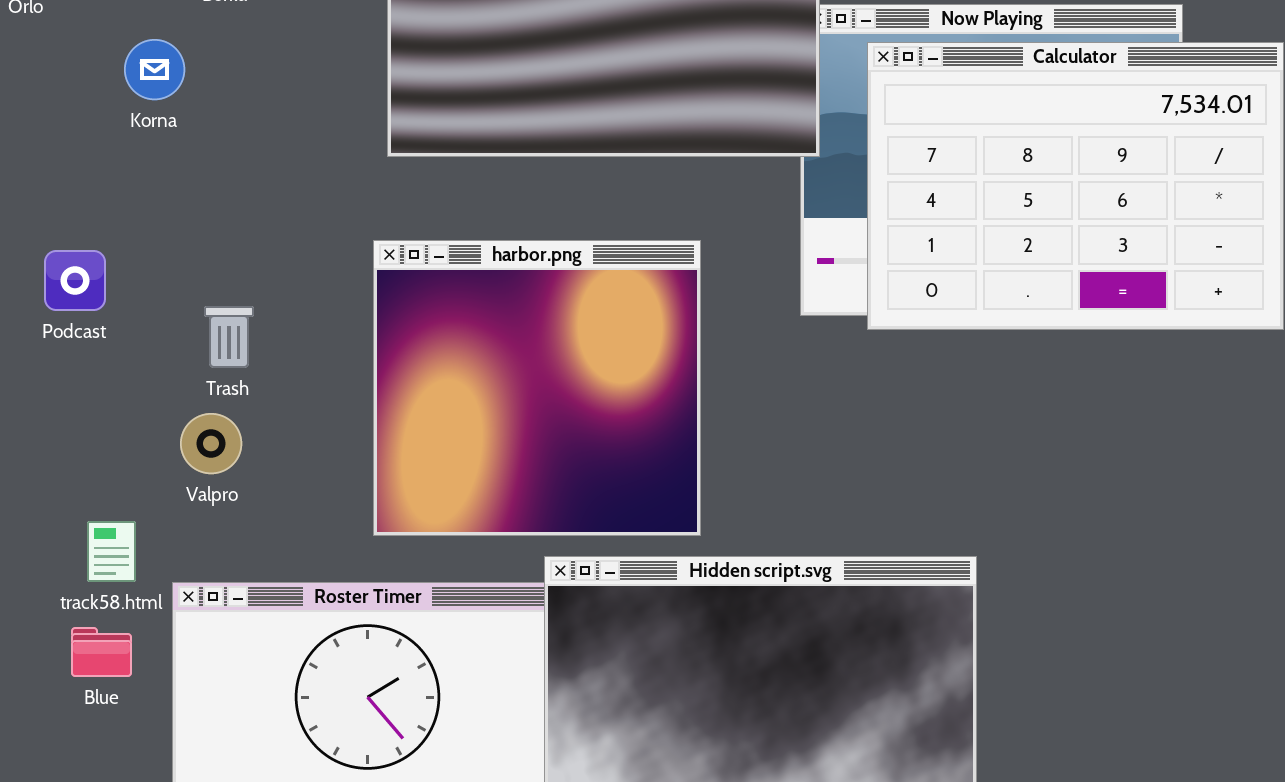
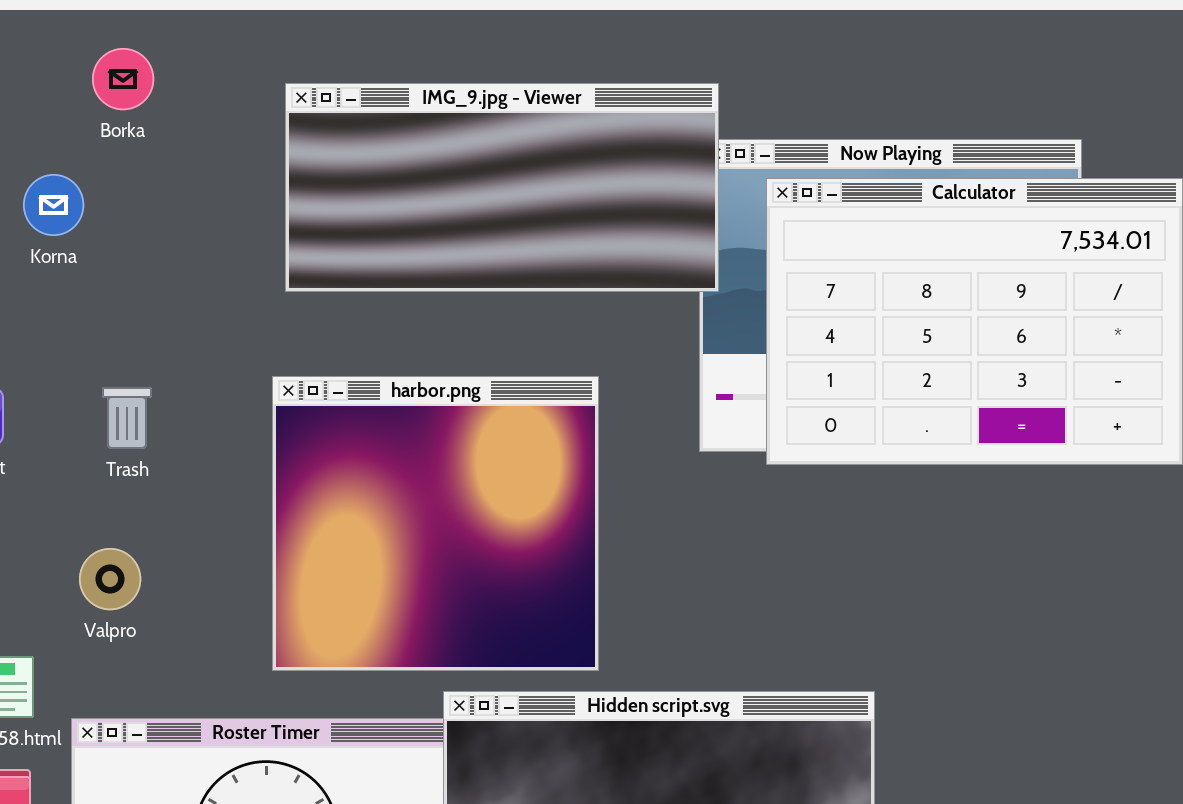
Trash: [204,306,254,368] -> [102,387,152,449], moved

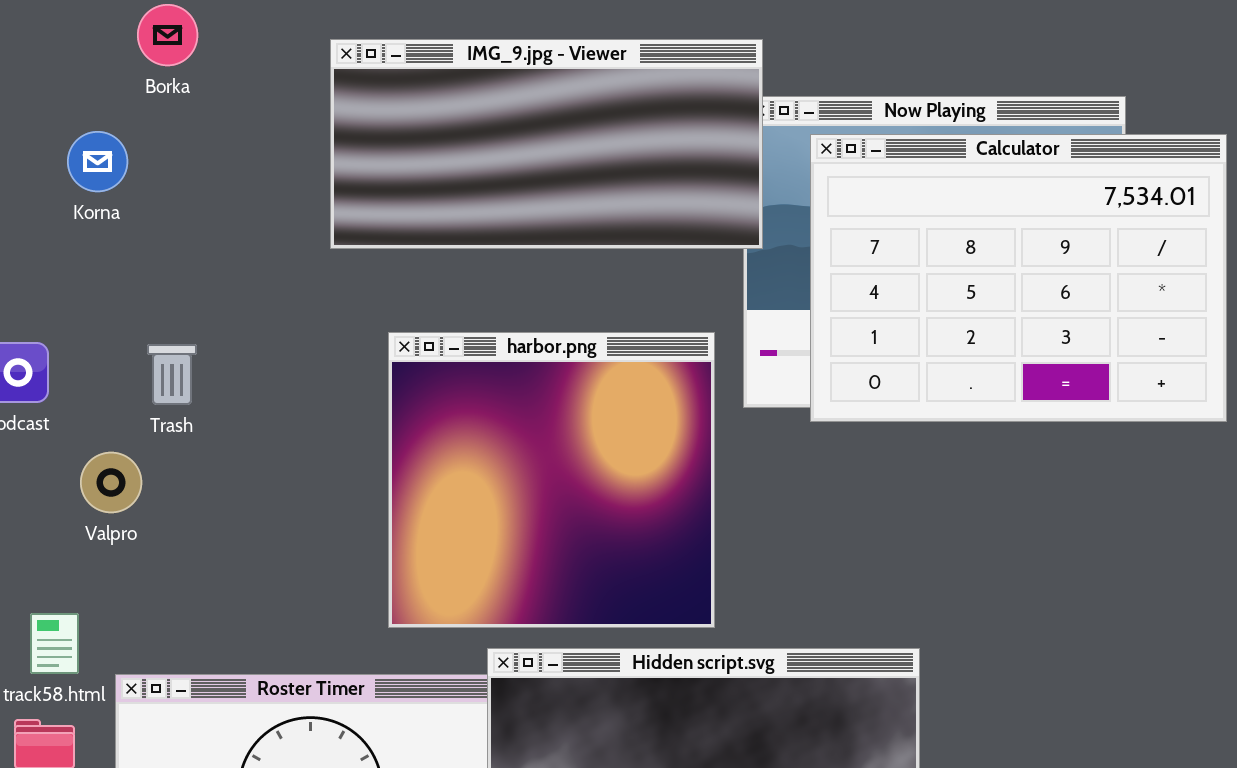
harbor.png: [272,376,599,671] -> [388,332,715,628], moved
Valpro: [79,548,141,610] -> [80,452,142,513], moved

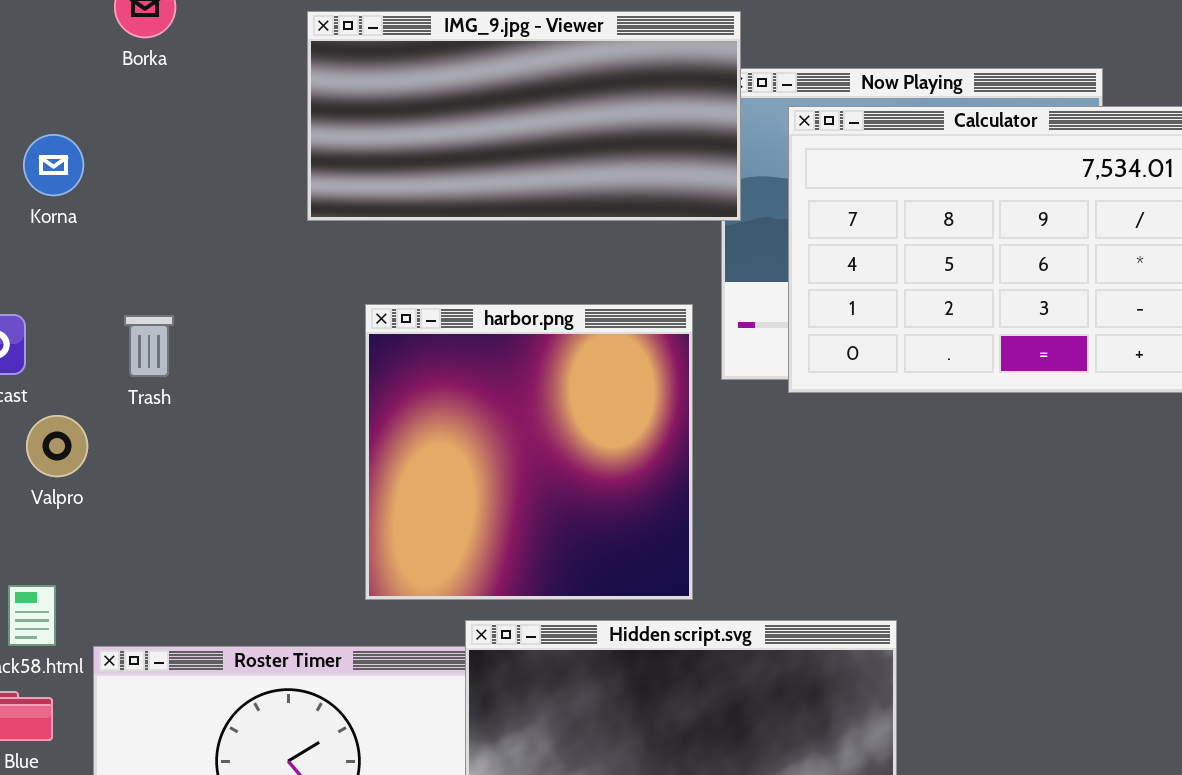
Korna: [67,131,128,192] -> [23,134,84,196], moved
Valpro: [80,452,142,513] -> [26,415,88,477], moved

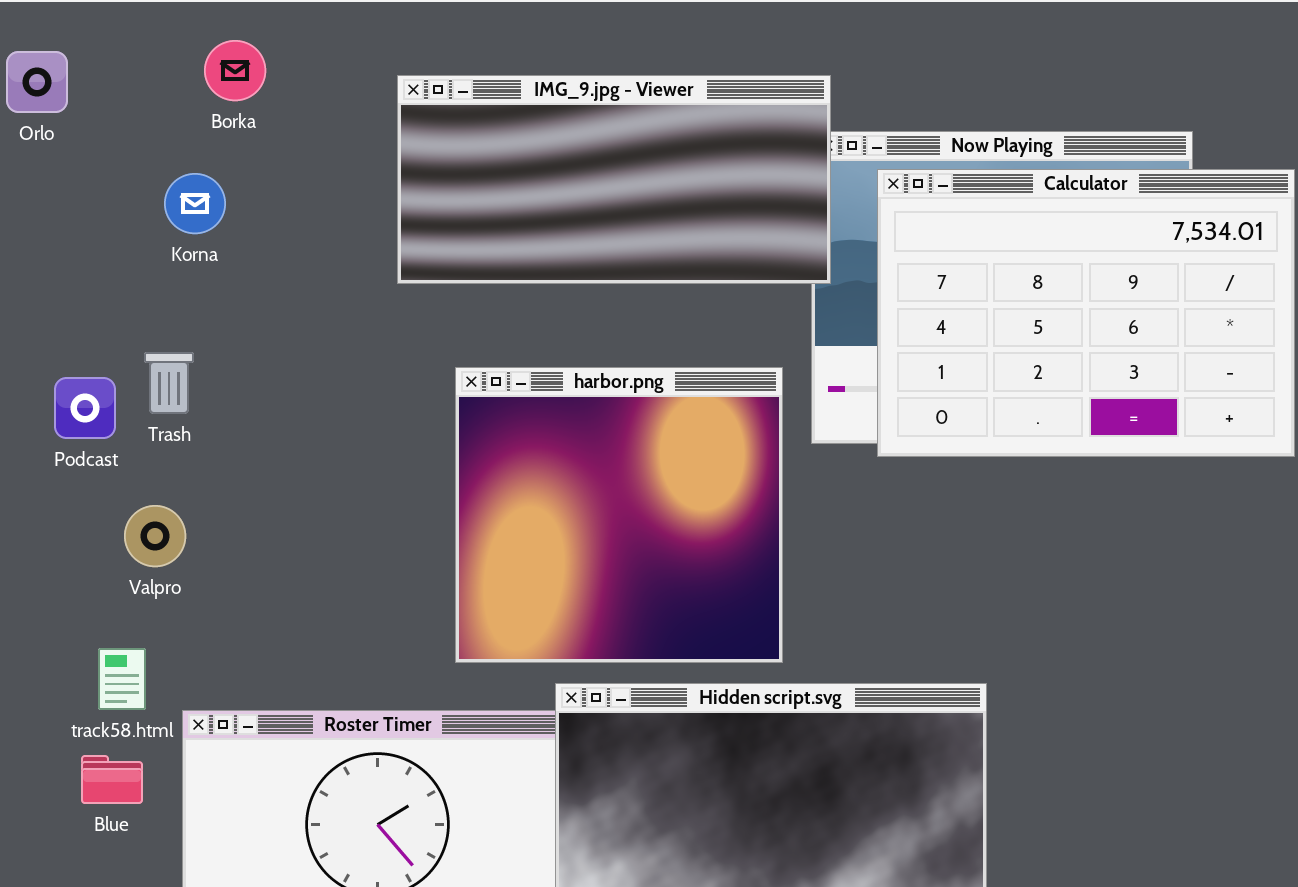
Korna: [23,134,84,196] -> [164,173,226,234], moved
Trash: [124,315,174,377] -> [144,352,194,414], moved
Valpro: [26,415,88,477] -> [124,505,186,567], moved

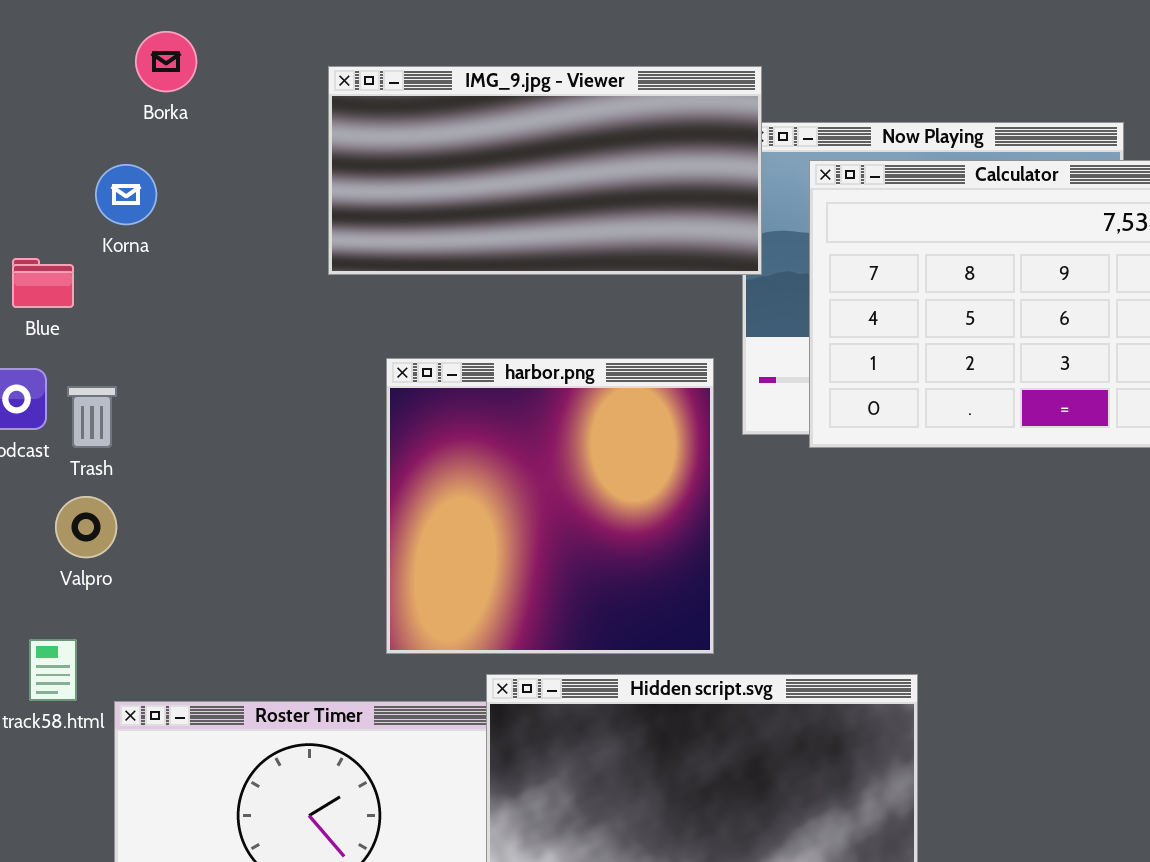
Trash: [144,352,194,414] -> [67,386,117,448], moved
Blue: [81,755,143,804] -> [12,258,74,308], moved

